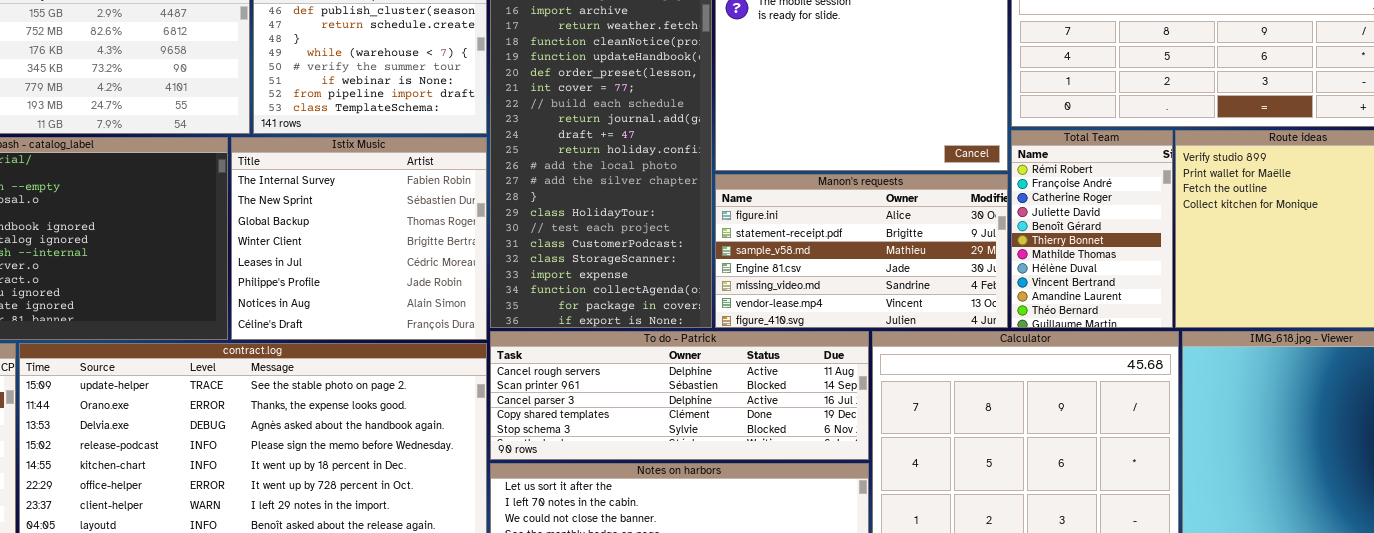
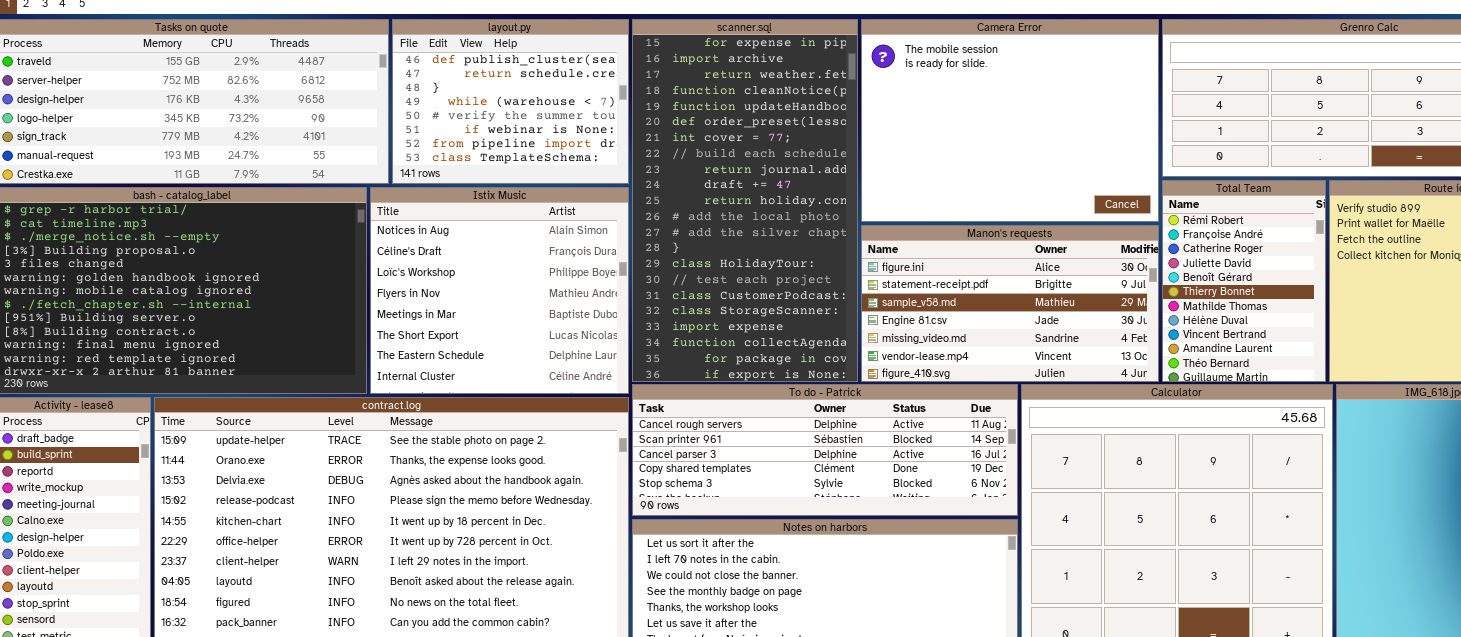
Istix Music: [231,137,487,340] -> [370,187,629,394], scrolled down 6 rows

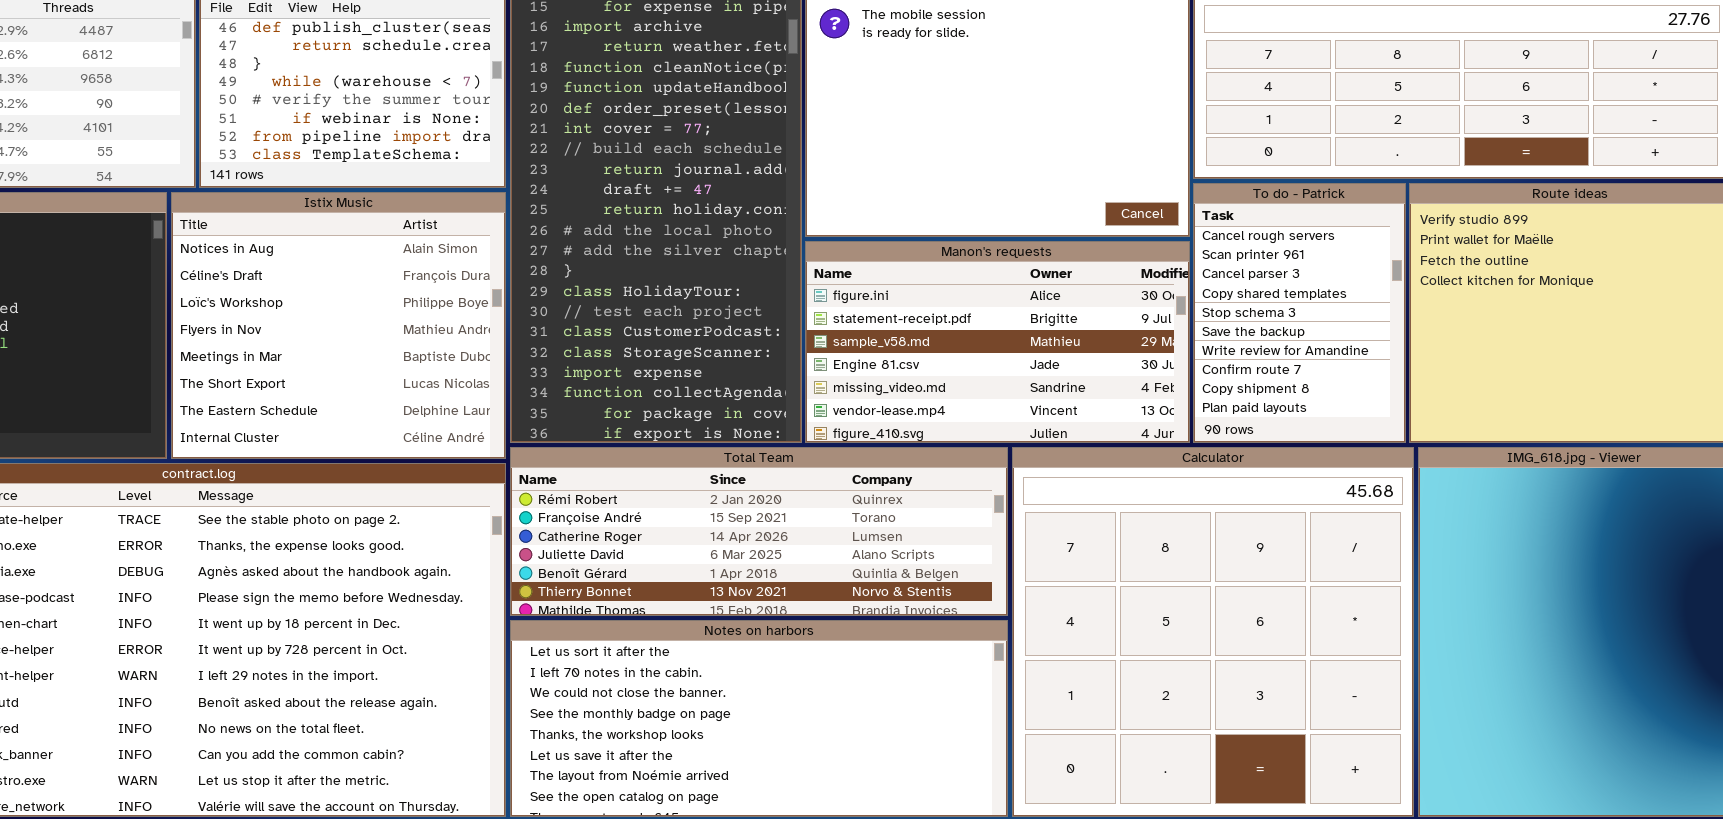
Total Team: [1162,180,1326,382] -> [510,447,1008,616], moved, resized
To do - Patrick: [632,384,1018,516] -> [1193,183,1406,443], moved, resized

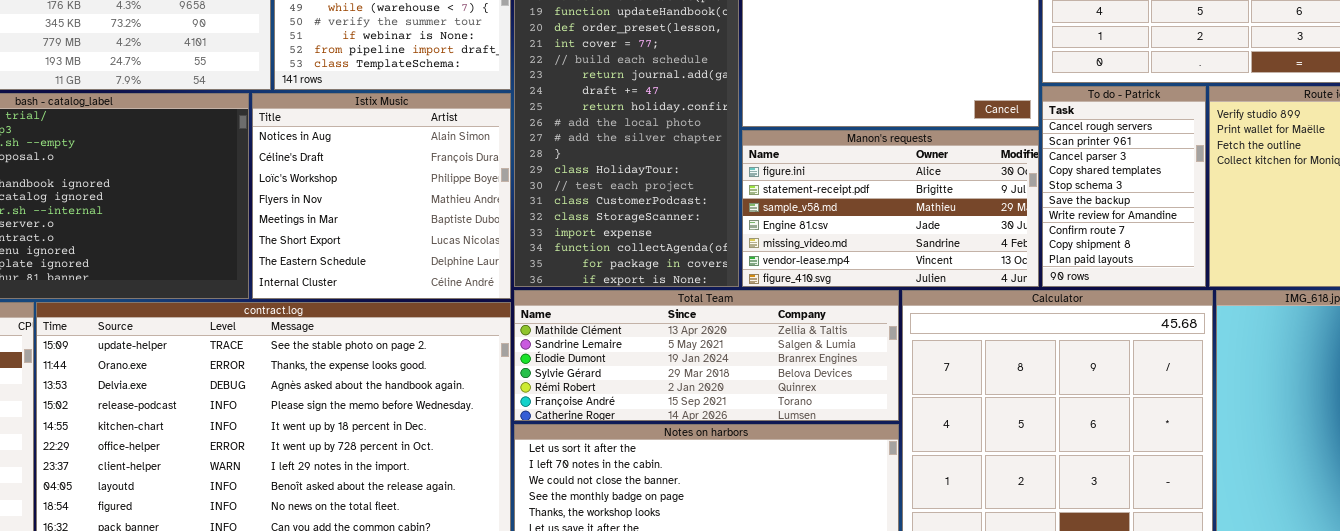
Total Team: [510,447,1008,616] -> [514,290,899,421], scrolled up 4 rows

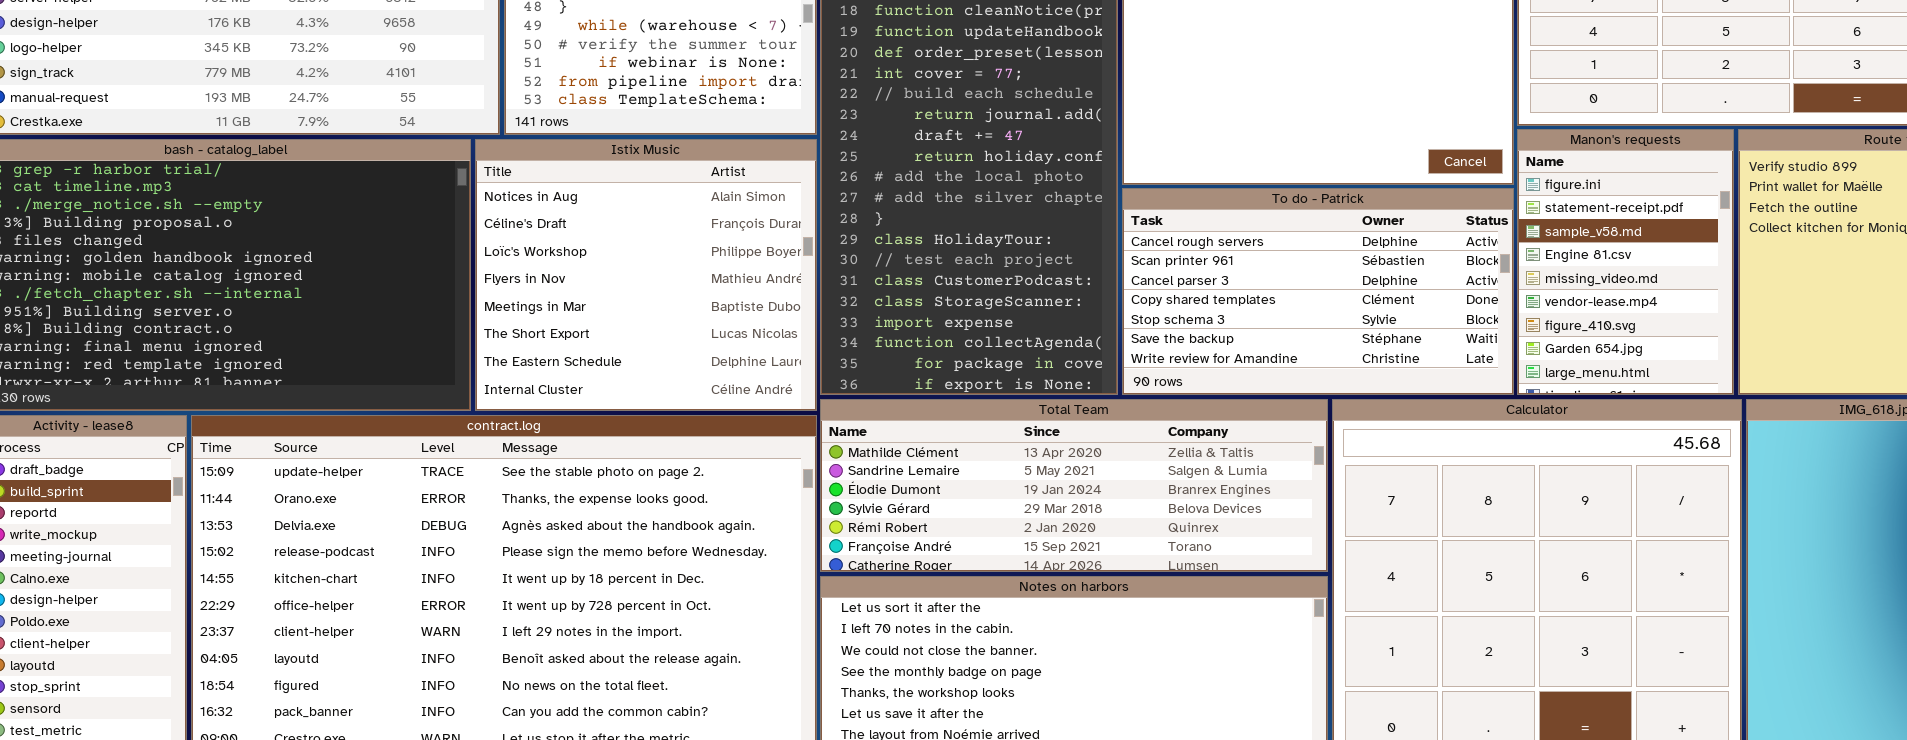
To do - Patrick: [1042,86,1206,287] -> [1122,188,1514,395], moved, resized
Manon's requests: [742,130,1039,287] -> [1517,129,1734,395], moved, resized

